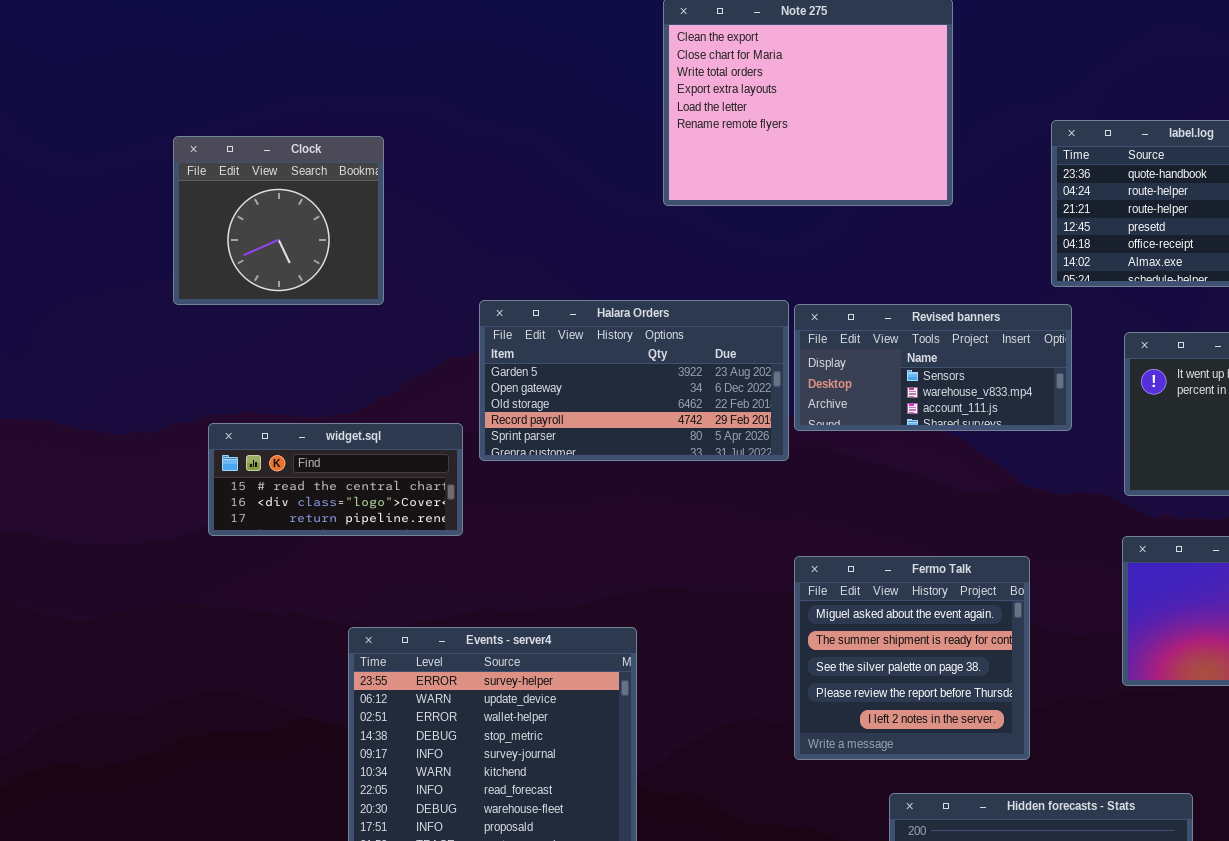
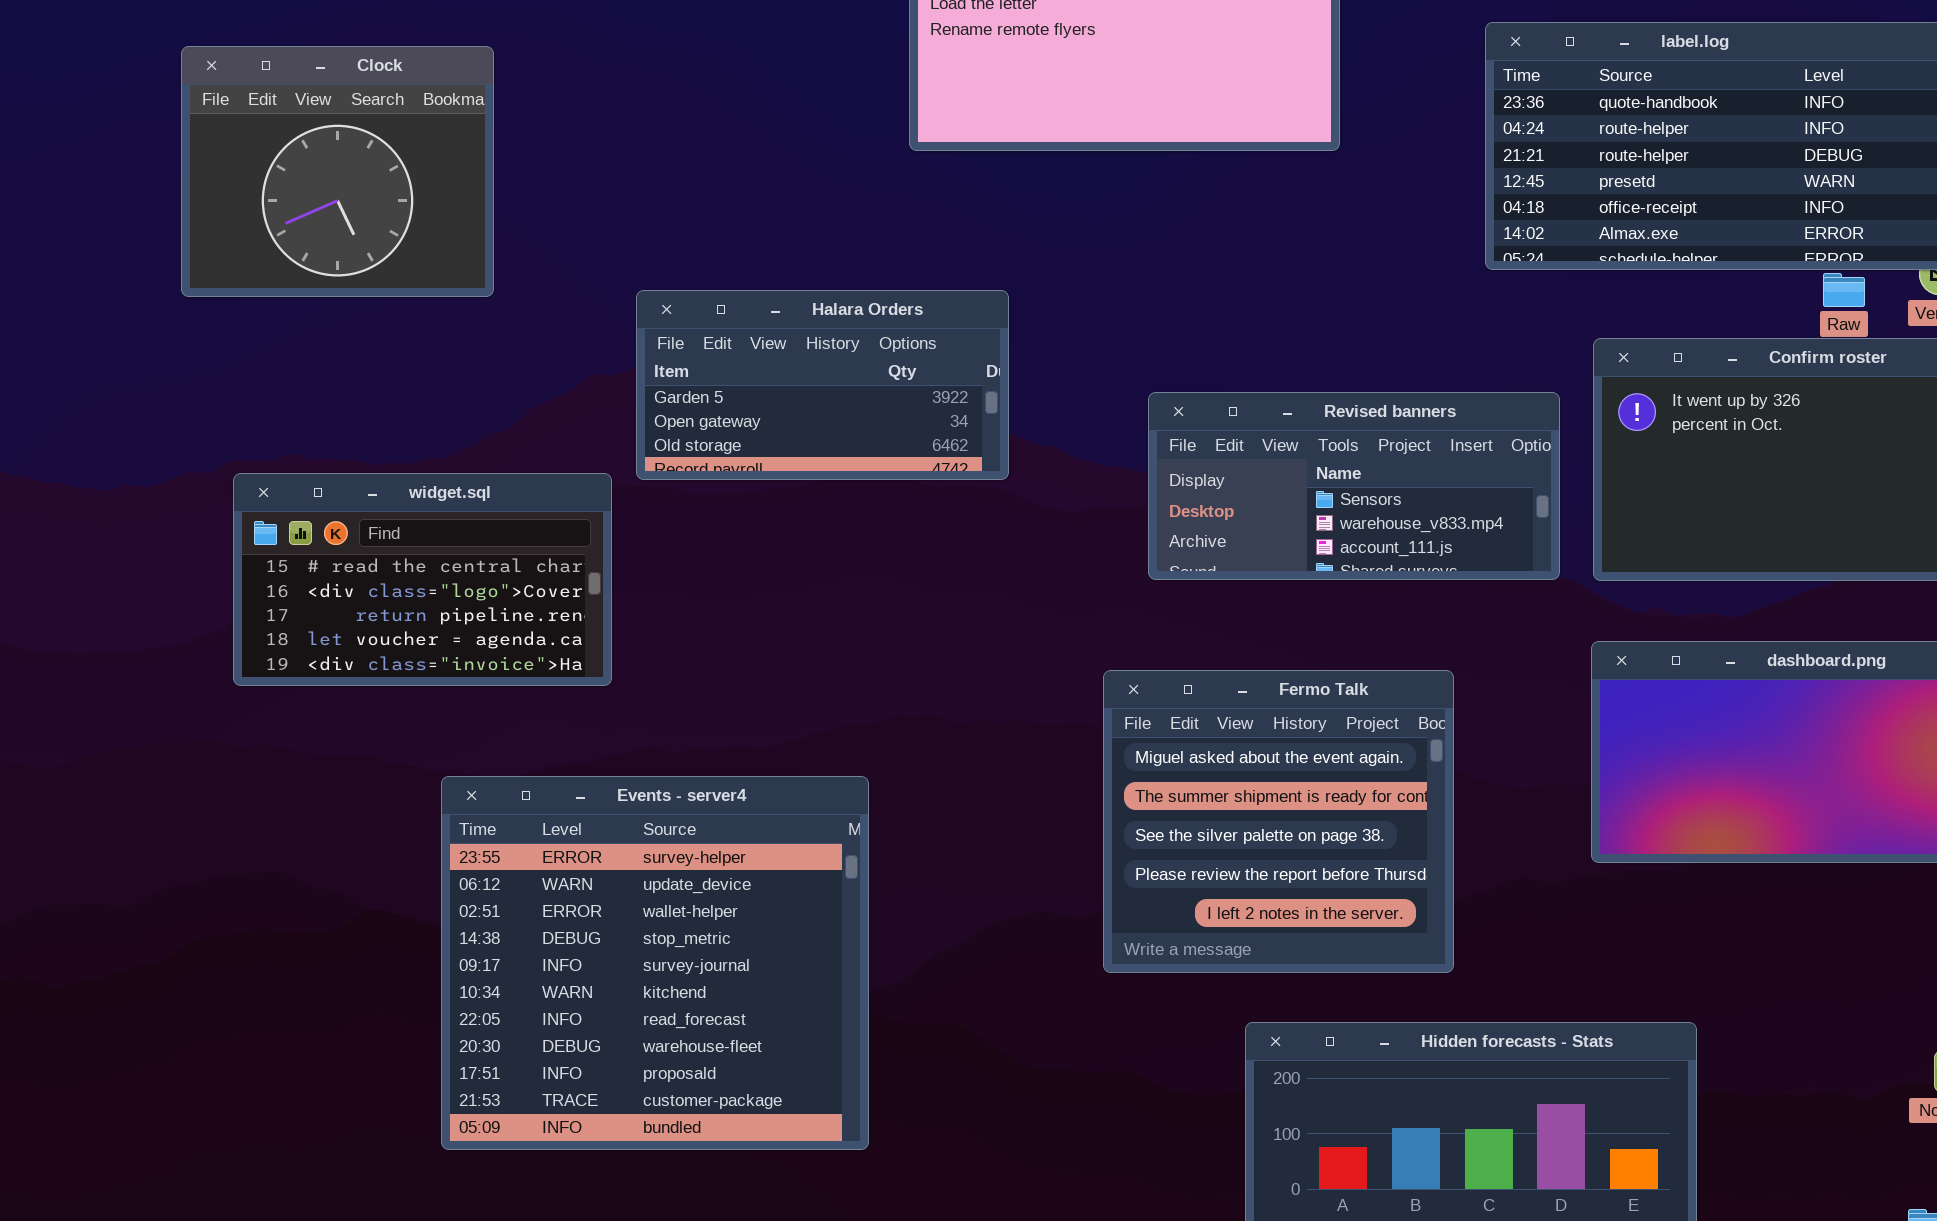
Halara Orders: [479,300,789,461] -> [636,290,1009,480], resized
Revised banners: [794,304,1072,431] -> [1148,392,1560,580], moved
widget.sql: [208,423,463,536] -> [233,473,612,686], resized

